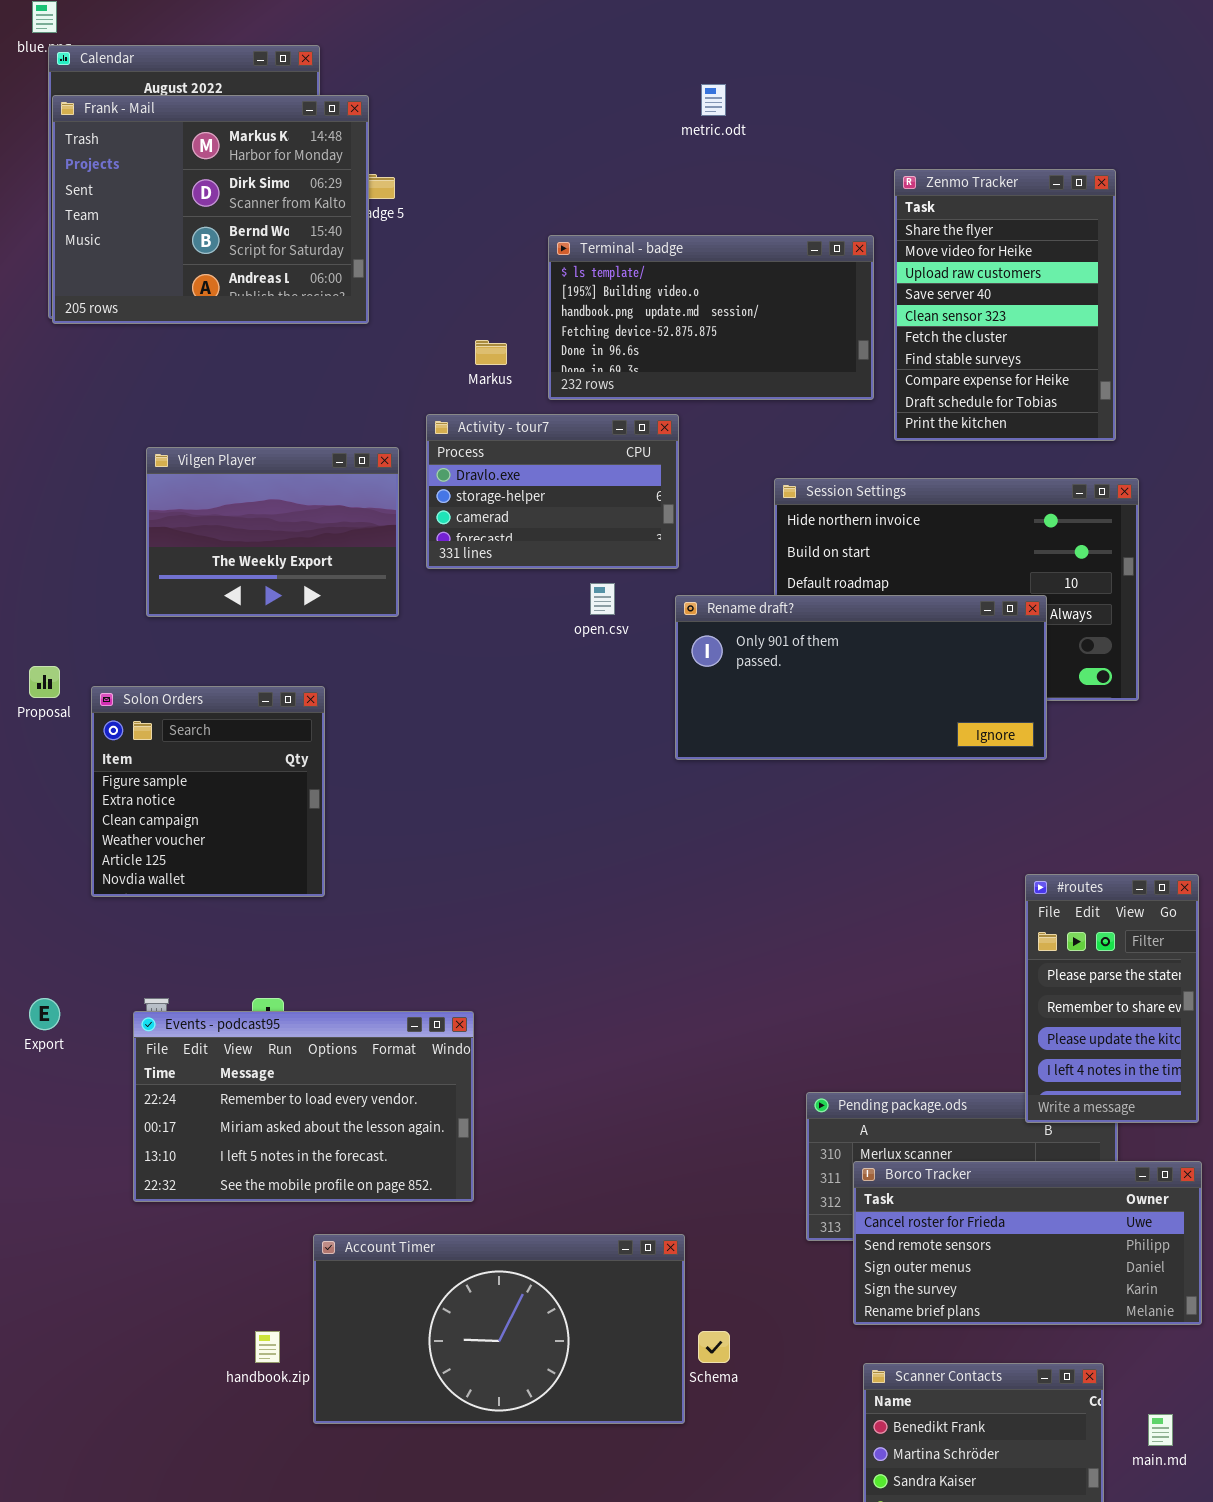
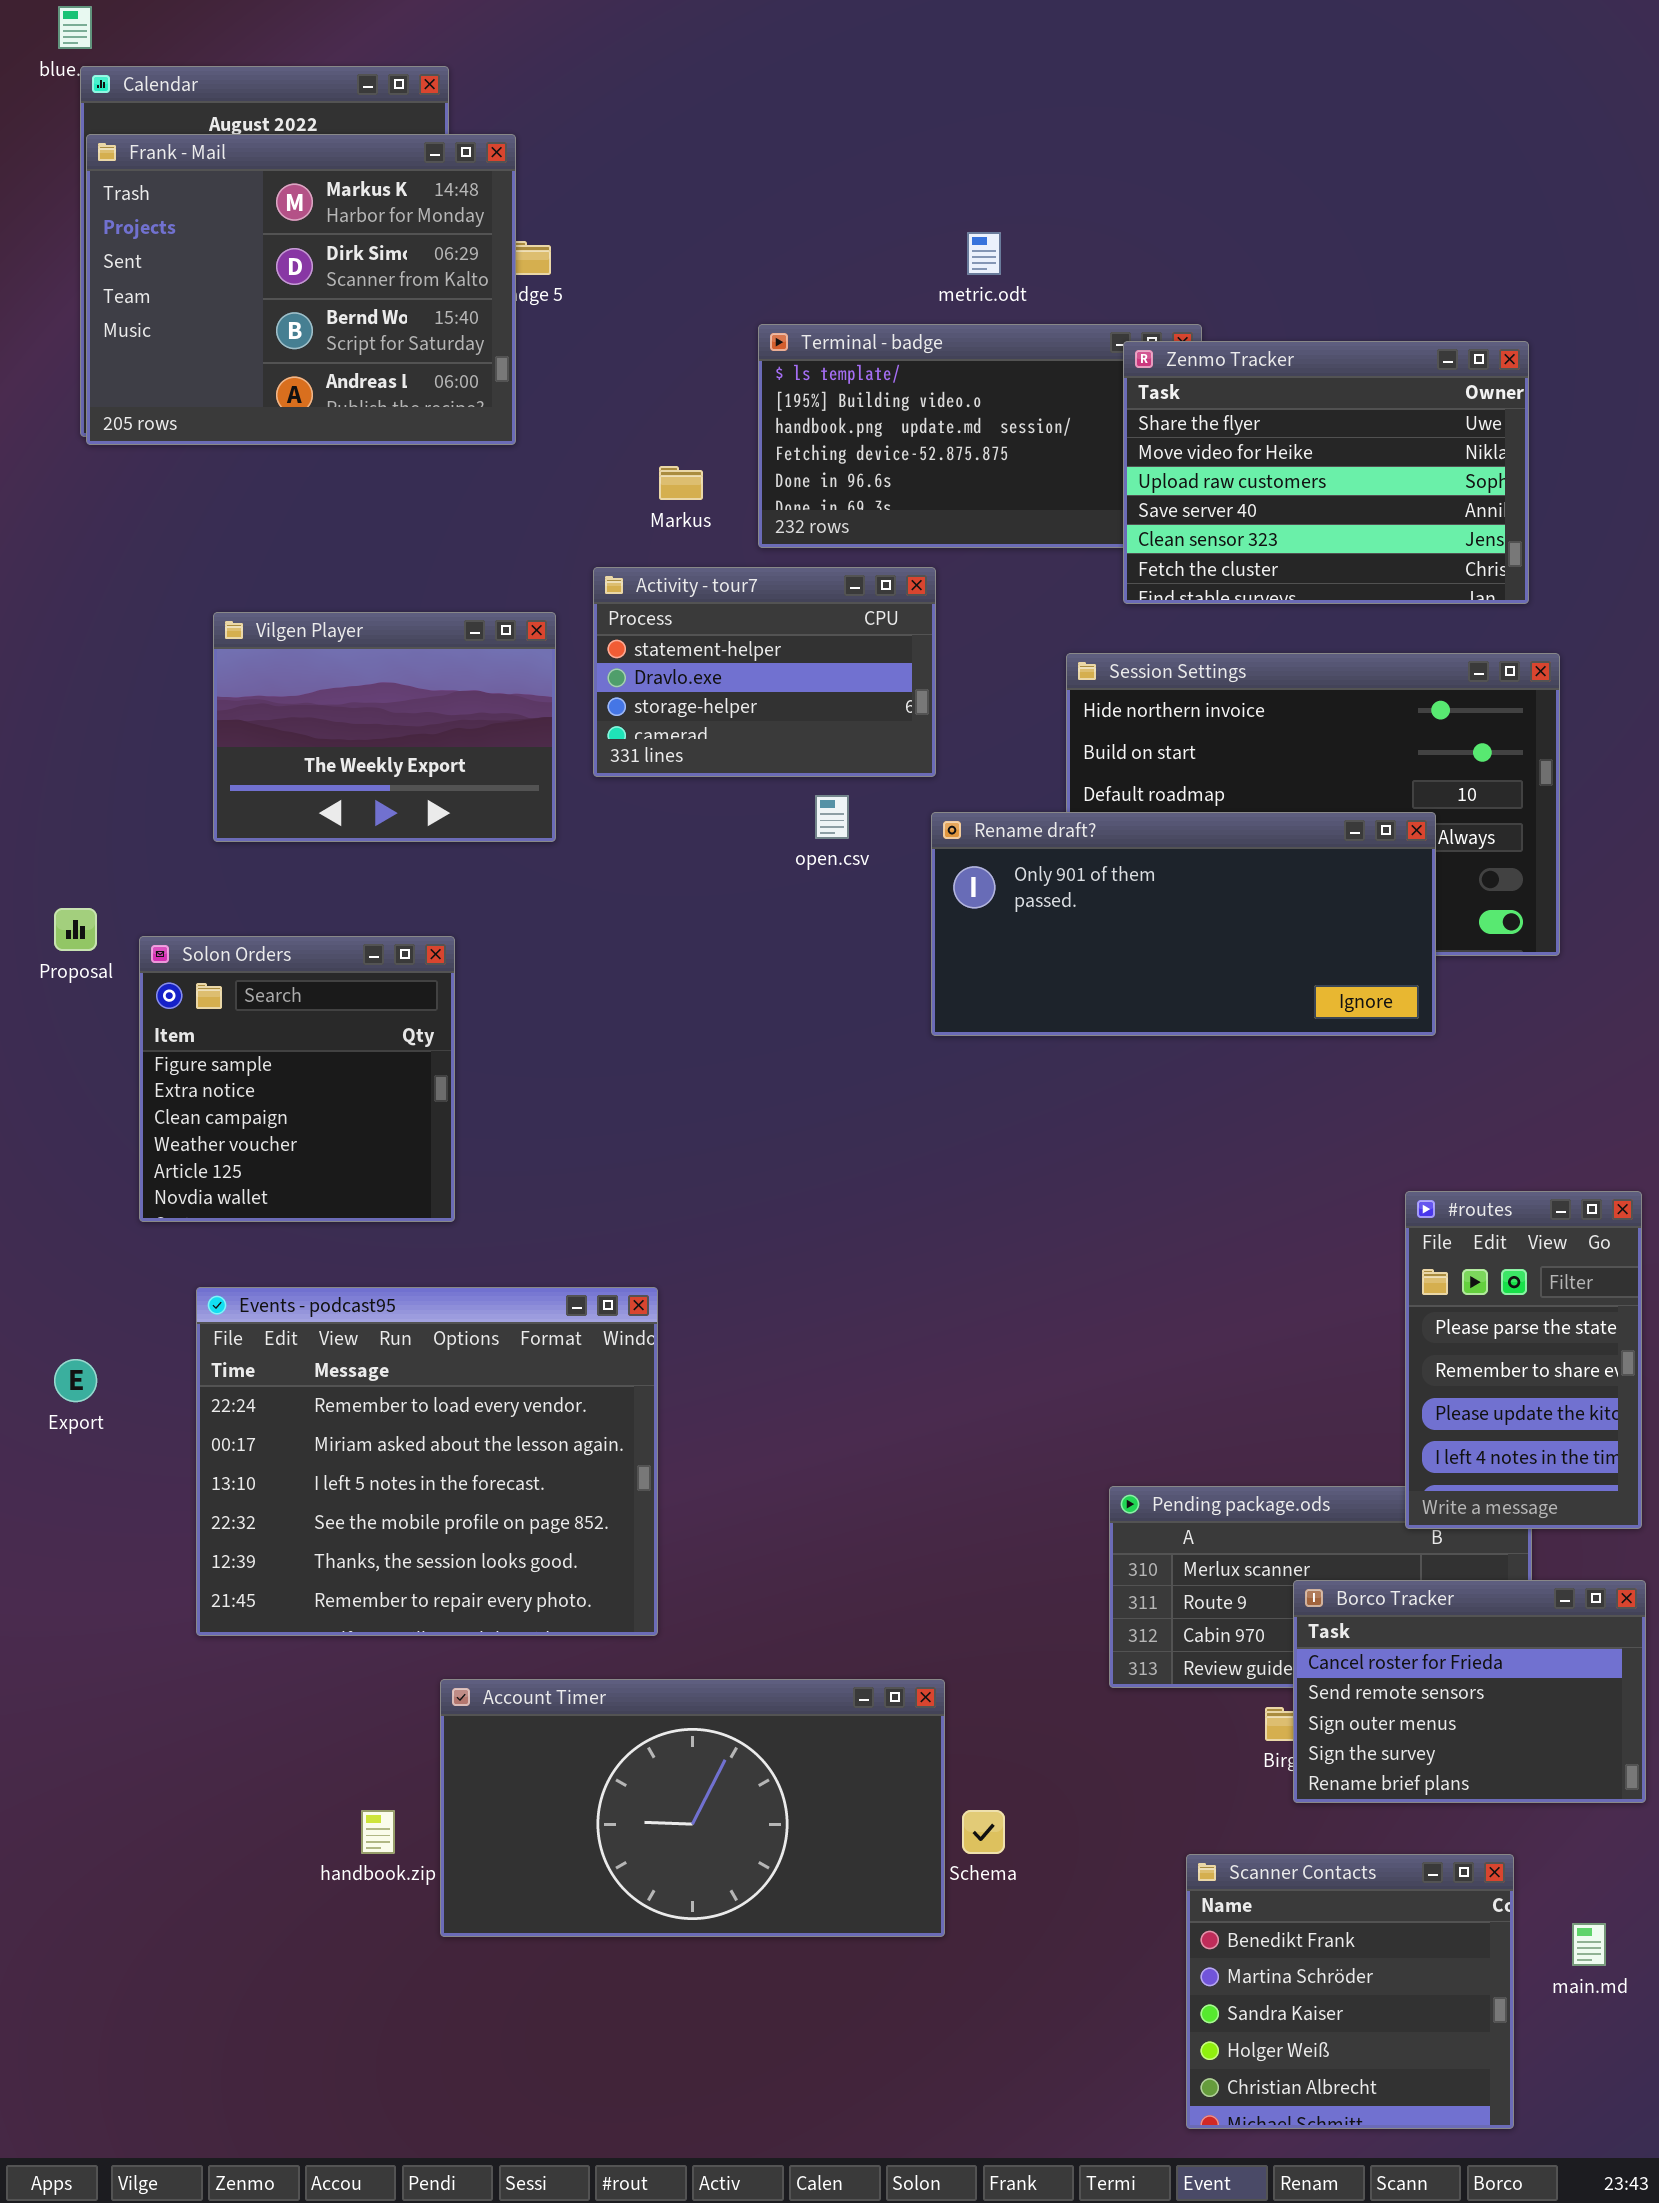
metric.odt: [701,84,726,116] -> [967,232,1001,275], moved
Zenmo Tracker: [894,169,1116,441] -> [1123,341,1529,604], resized
Activity - tour7: [426,414,679,569] -> [593,567,936,777], scrolled up 1 row
Events - podcast95: [133,1011,474,1202] -> [196,1287,658,1636], resized
Borco Tracker: [853,1161,1202,1325] -> [1293,1580,1646,1803], resized

